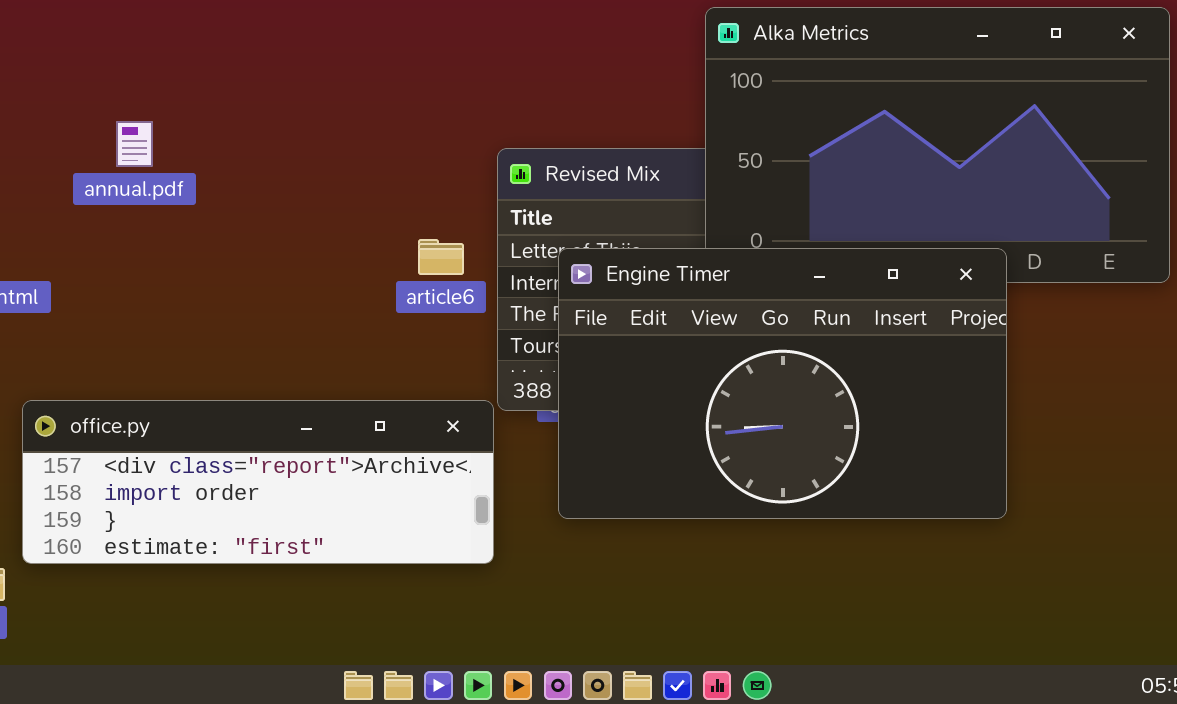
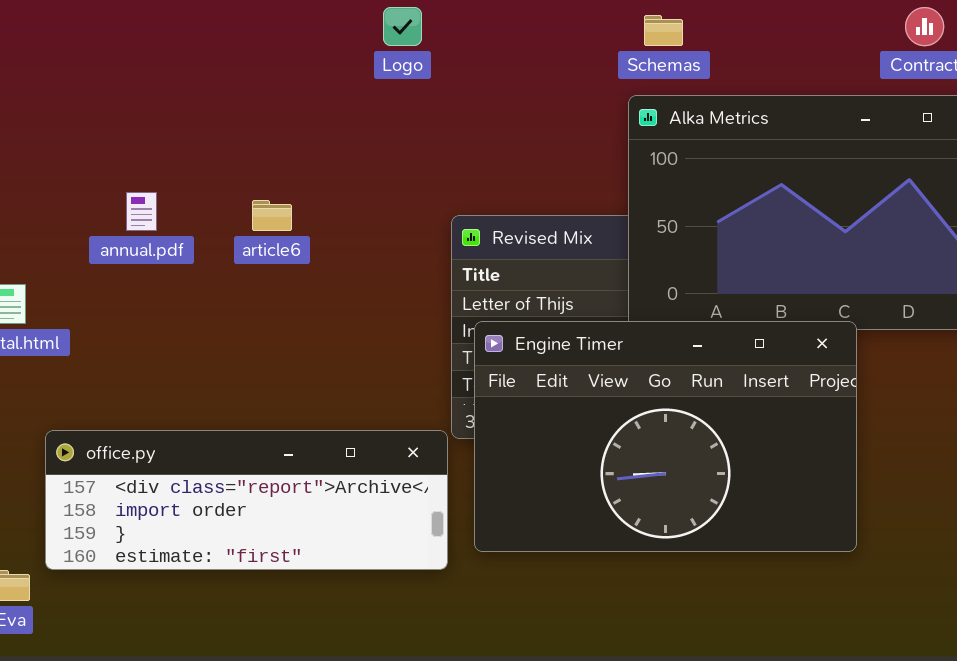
article6: [418,239,464,275] -> [252,200,292,231], moved
Engine Timer: [558,248,1007,519] -> [474,321,857,552], moved

